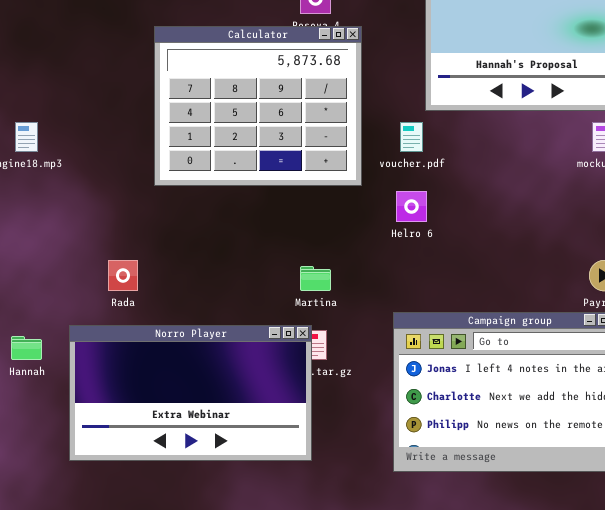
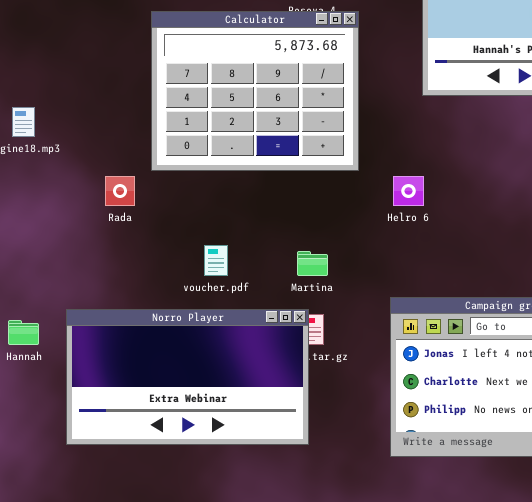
voucher.pdf: [400,122,423,152] -> [204,245,228,276], moved
Rada: [108,260,138,291] -> [105,176,135,206], moved

